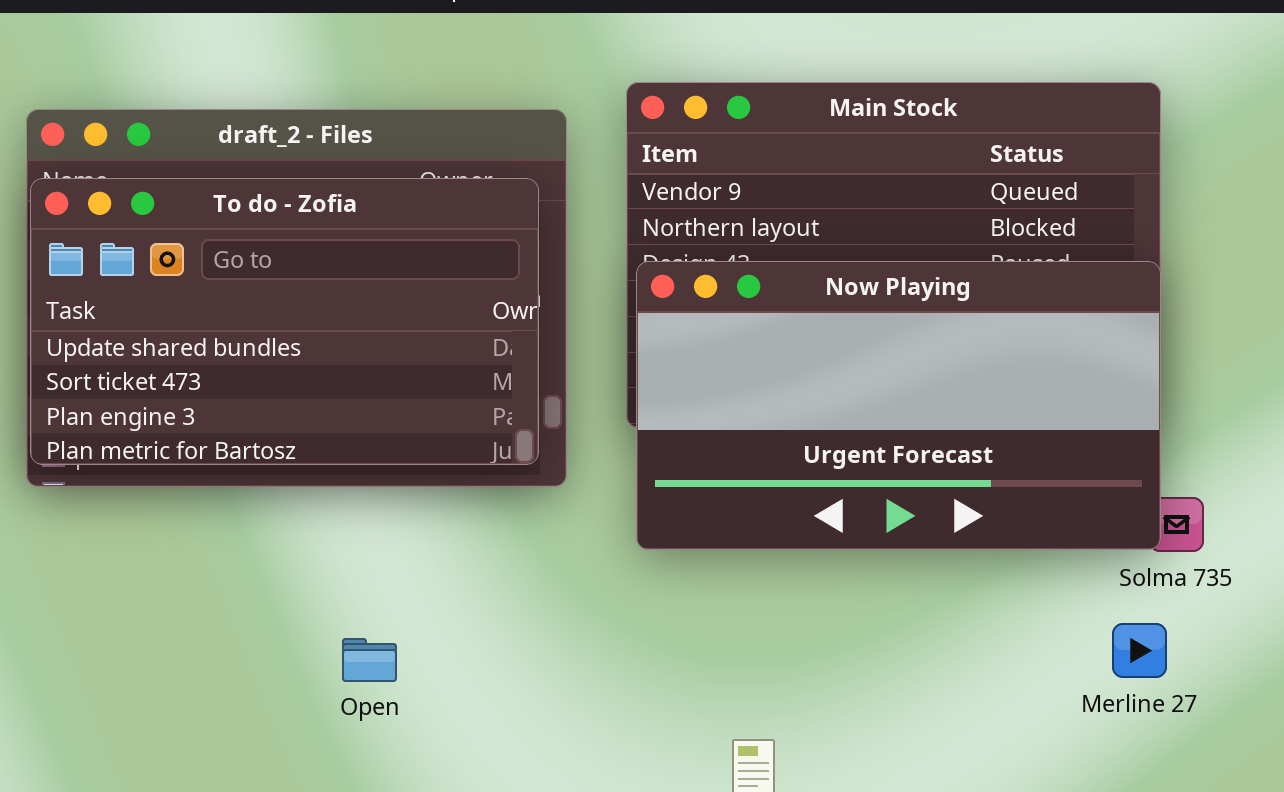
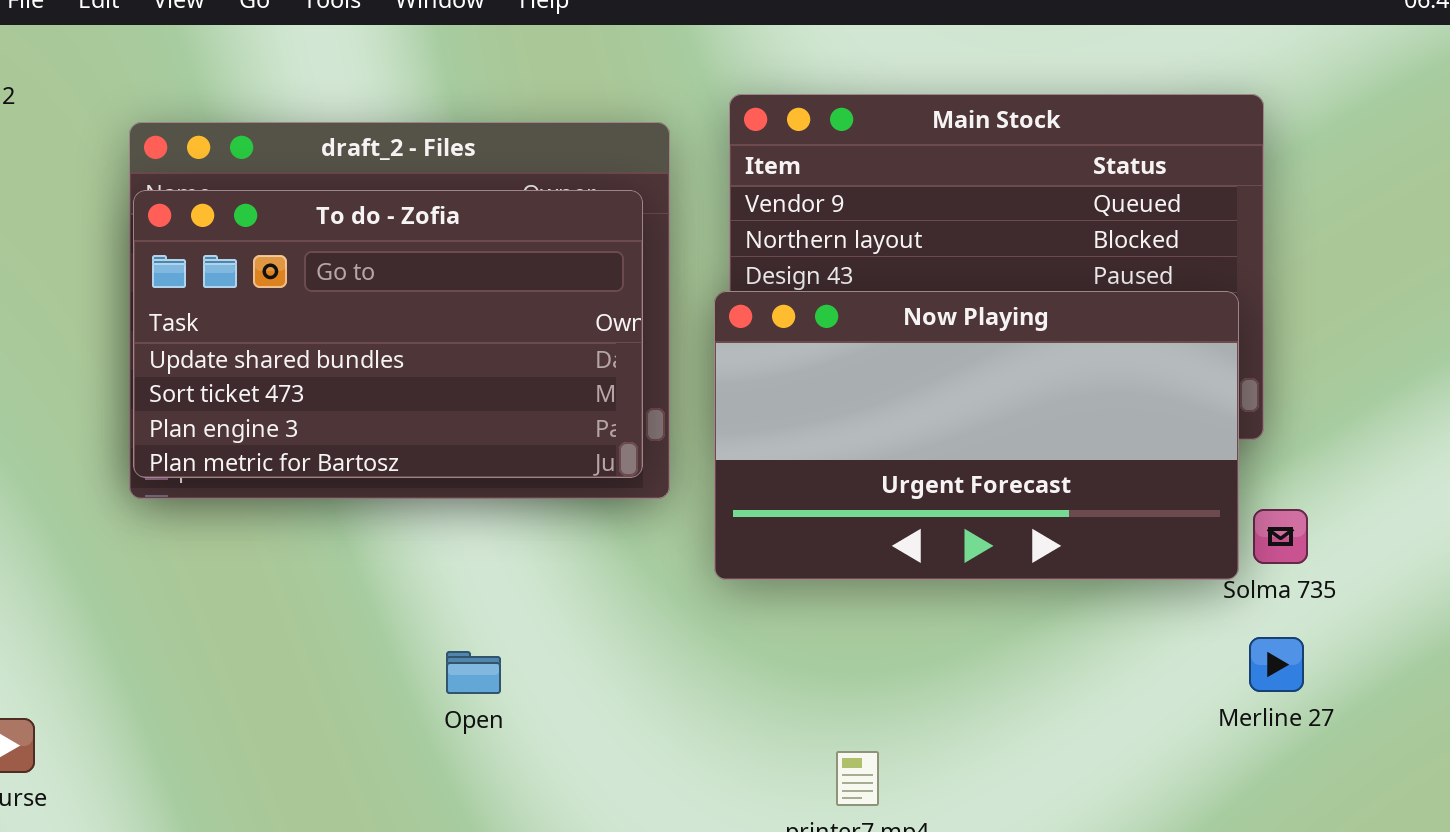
Now Playing: [636,261,1161,550] -> [714,291,1239,580], moved
Merline 27: [1112,623,1167,678] -> [1249,637,1304,692], moved

